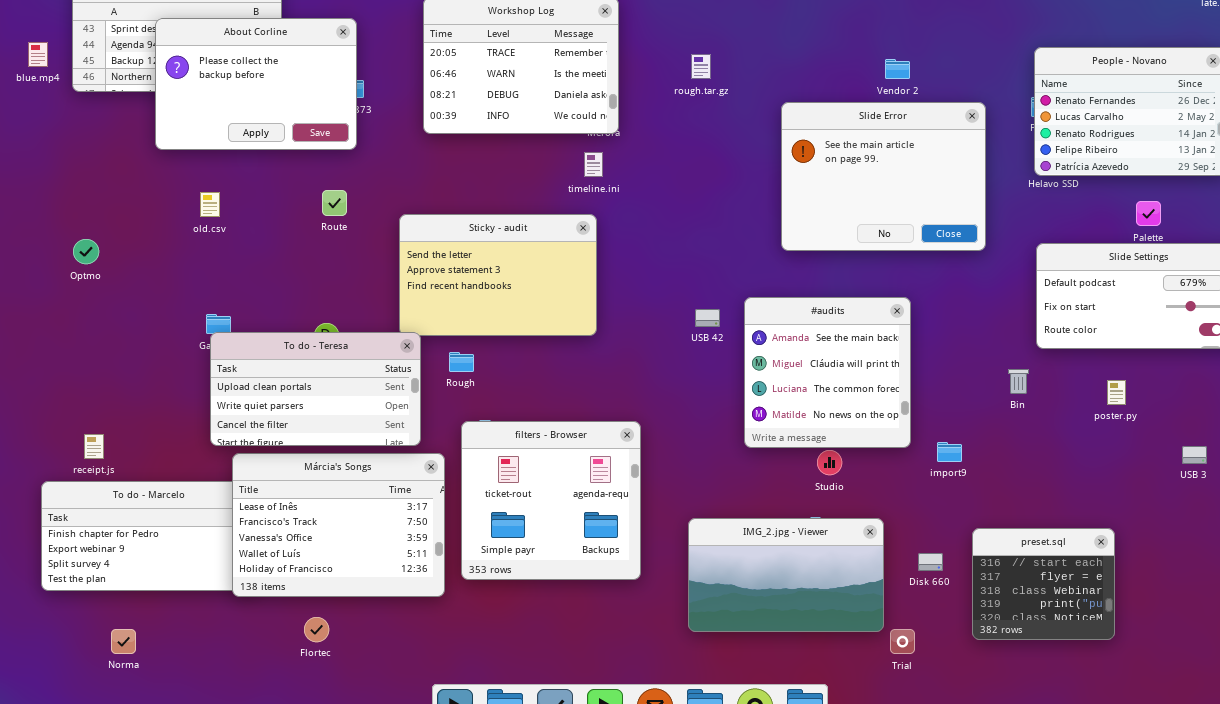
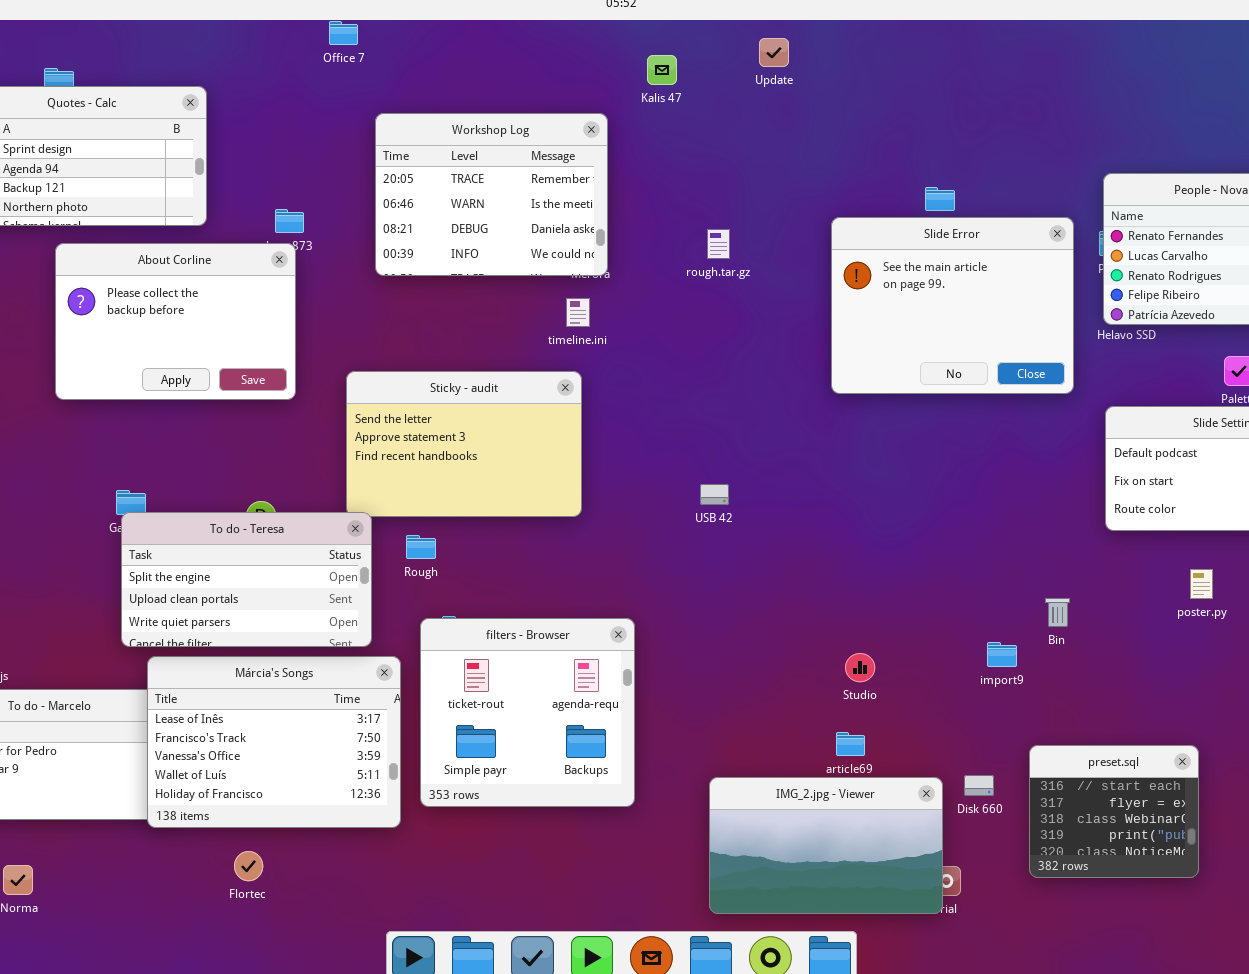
About Corline: [155,18,357,150] -> [55,243,296,400], moved
rough.tar.gz: [691,54,711,79] -> [707,229,730,259], moved
Slide Error: [781,102,986,251] -> [831,217,1074,394], moved
#audits: [744,297,911,448] -> none, closed
To do - Teresa: [210,332,421,446] -> [121,512,372,647], scrolled up 1 row
Bin: [1008,369,1029,394] -> [1045,598,1070,627], moved
IMG_2.jpg - Viewer: [688,518,884,632] -> [709,777,943,914], moved

